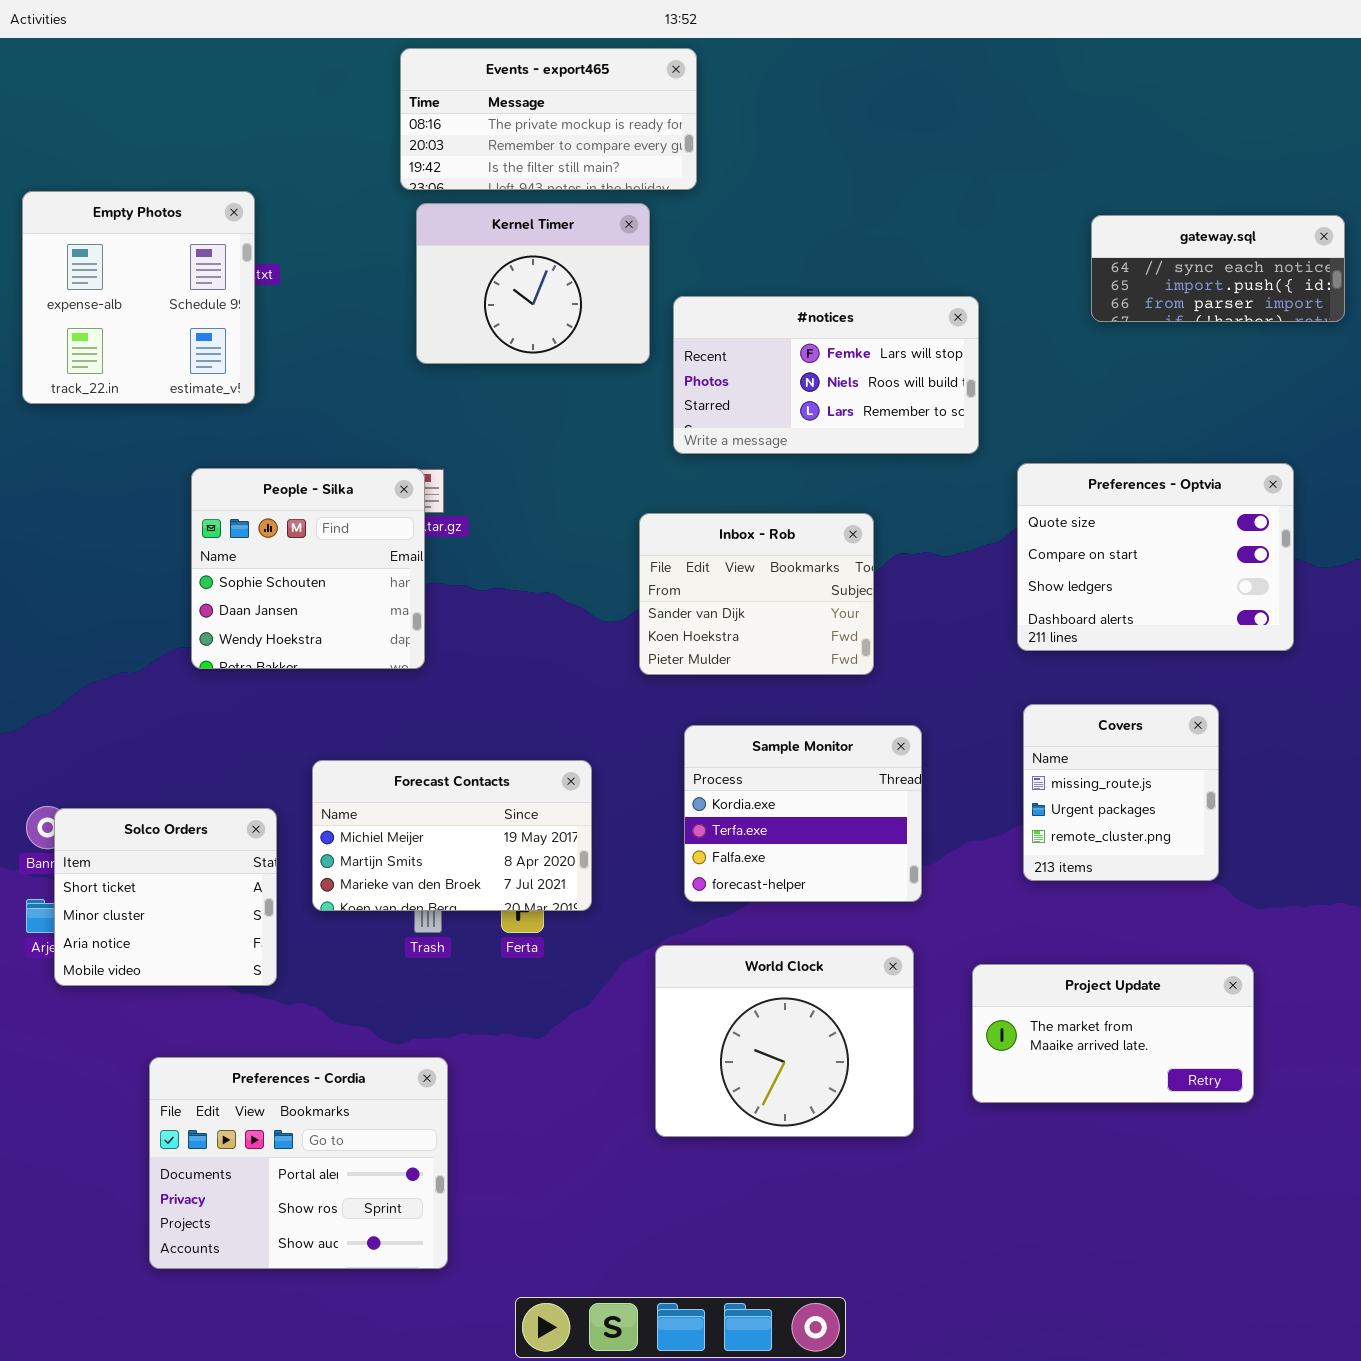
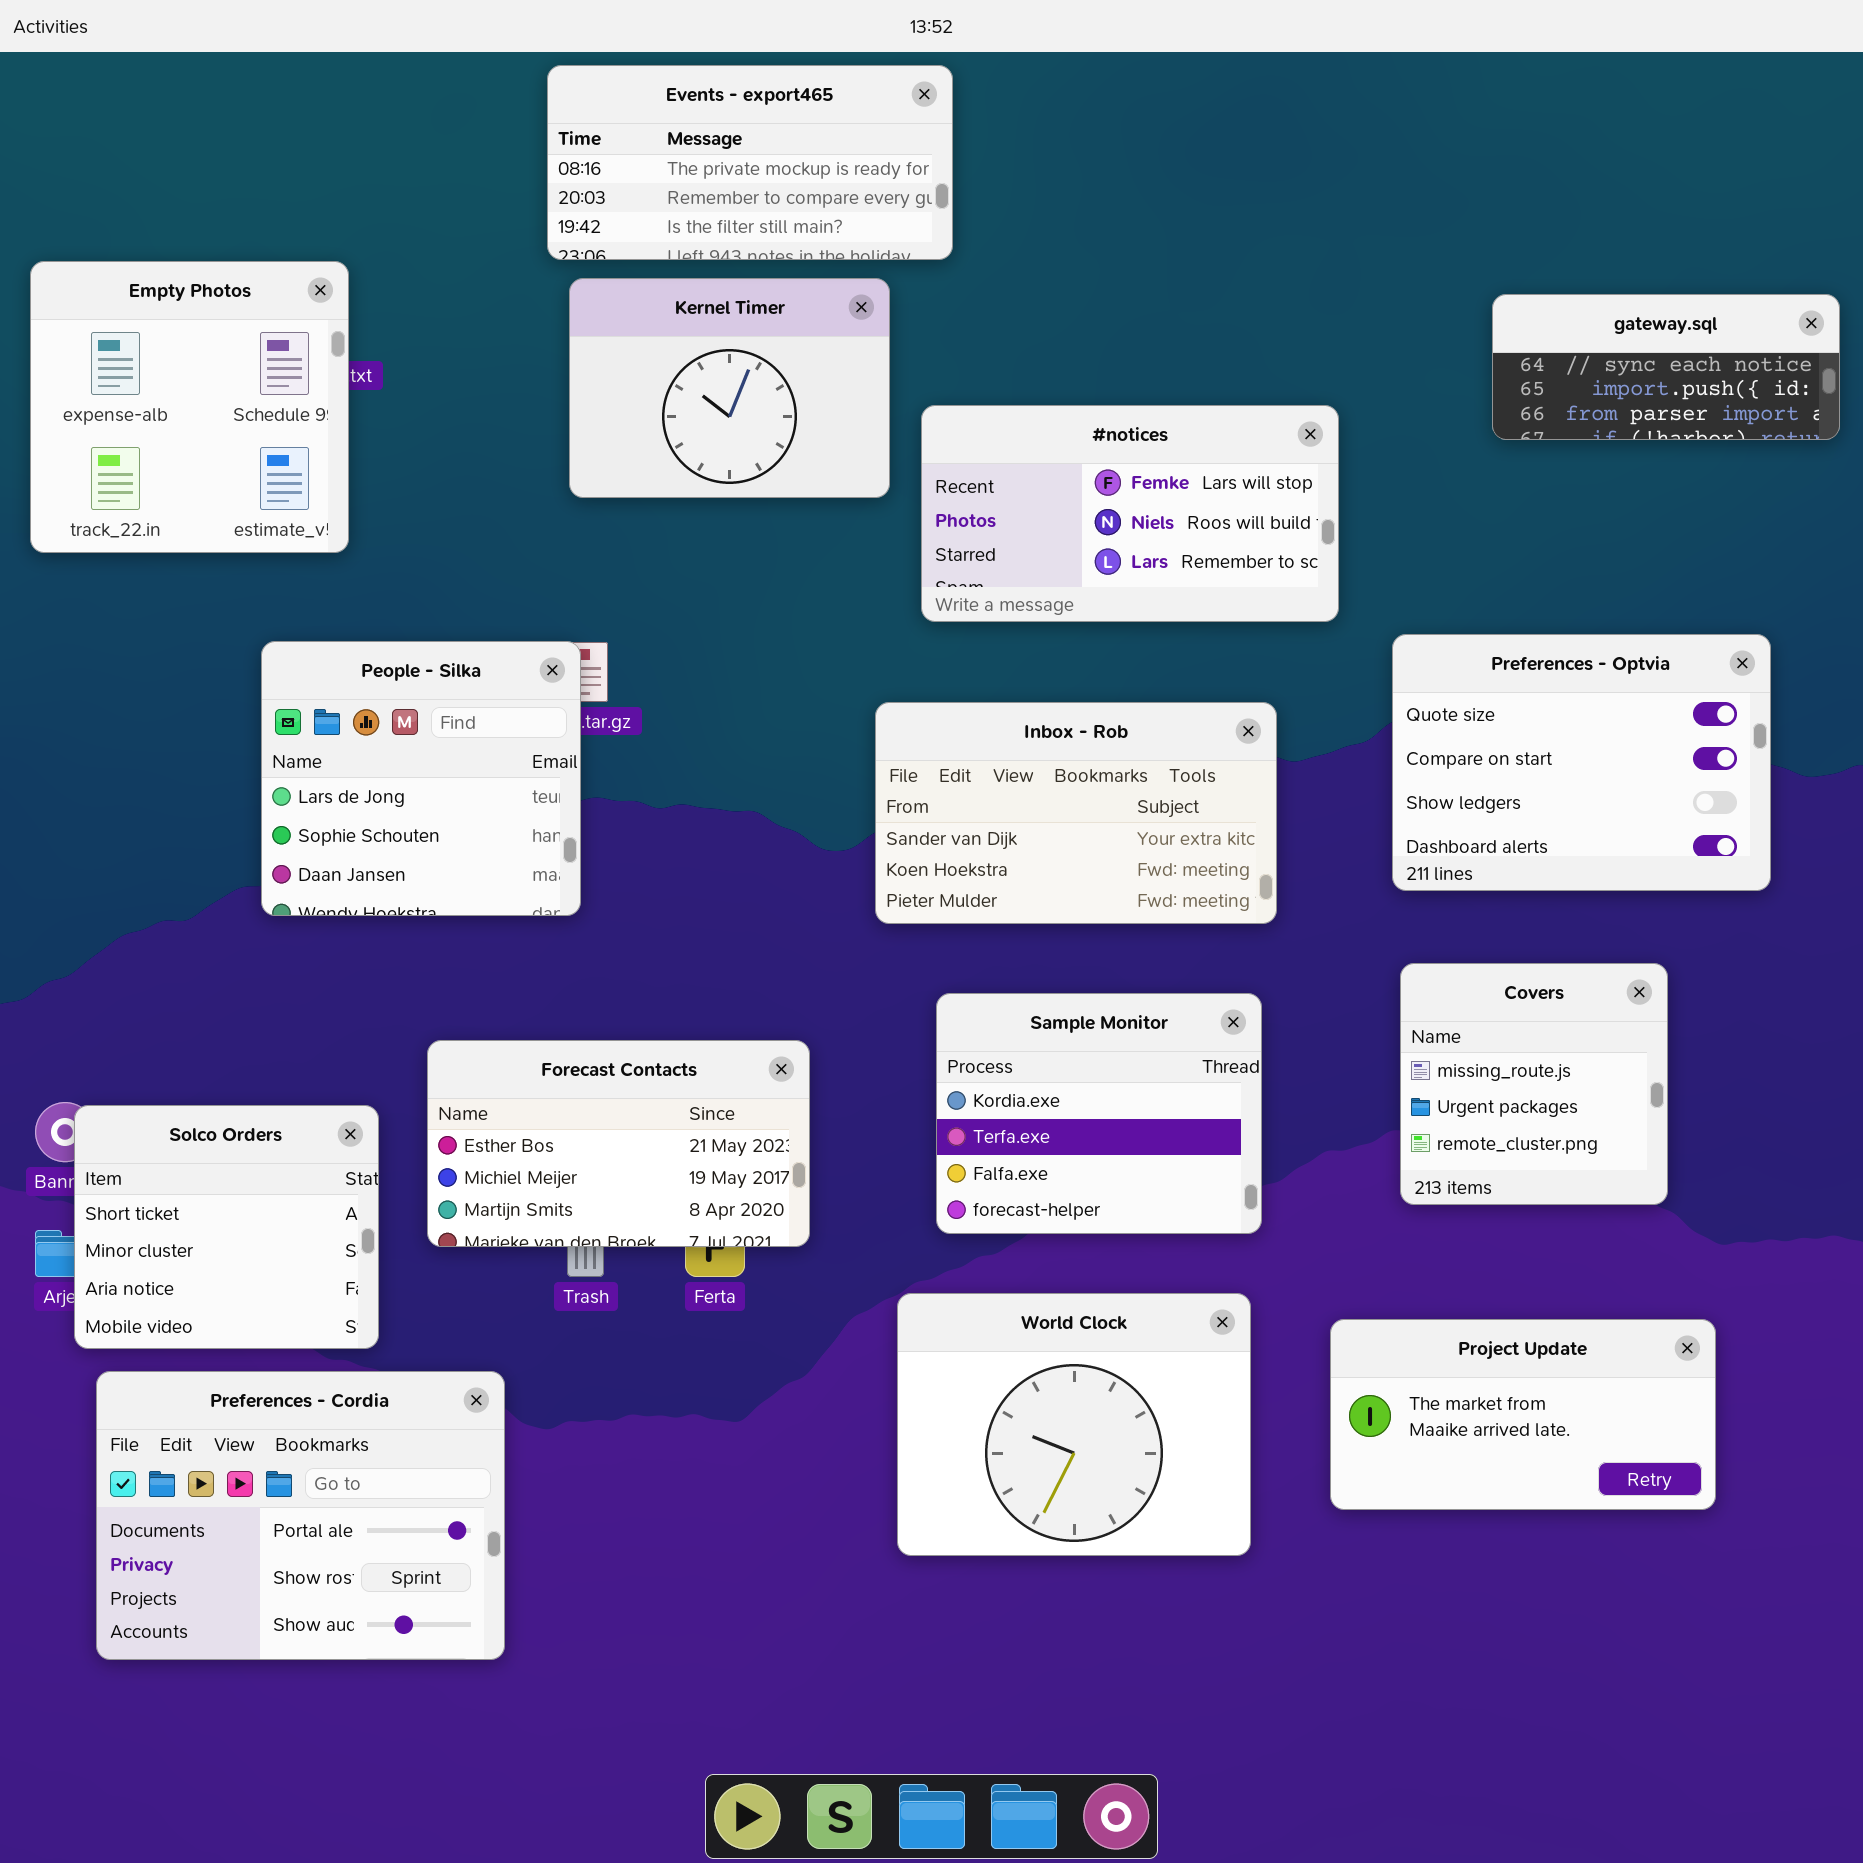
People - Silka: [191,468,425,669] -> [261,641,581,916], scrolled up 1 row
Inbox - Rob: [639,513,874,675] -> [875,702,1277,924], resized
Forecast Contacts: [312,760,592,911] -> [427,1040,810,1247], scrolled up 1 row
Preferences - Cordia: [149,1057,448,1269] -> [96,1371,505,1660], moved

